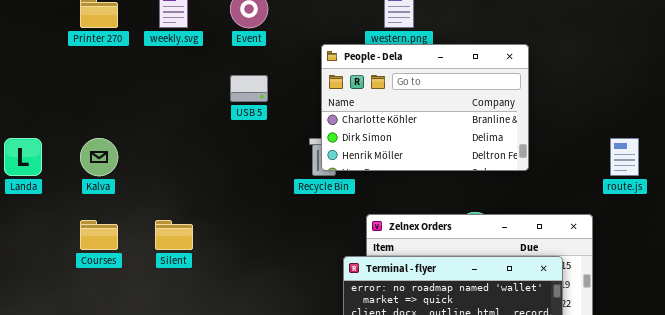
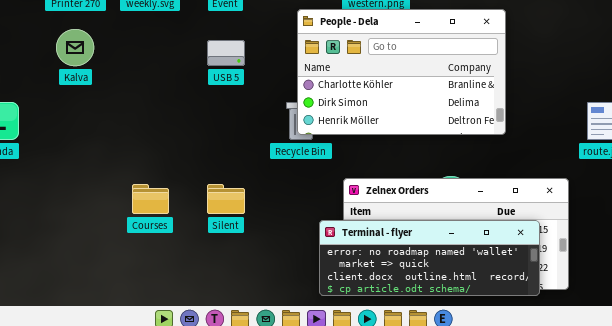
Kalva: [80,138,118,176] -> [56,29,94,66], moved
Courses: [80,220,118,250] -> [132,184,169,214], moved
Silent: [155,220,193,250] -> [207,184,245,214], moved

